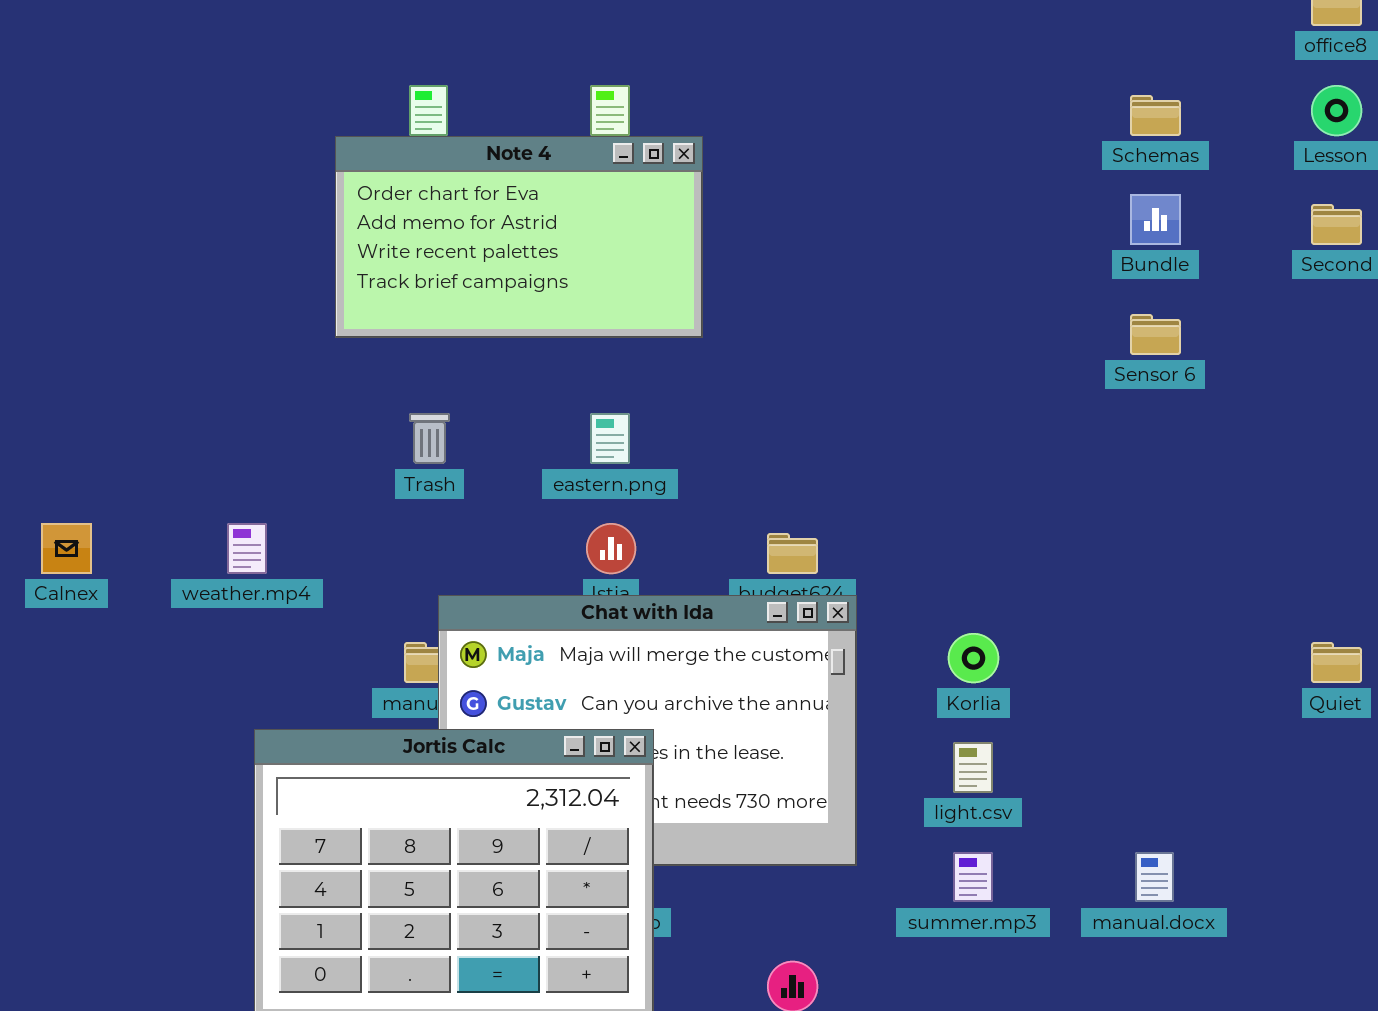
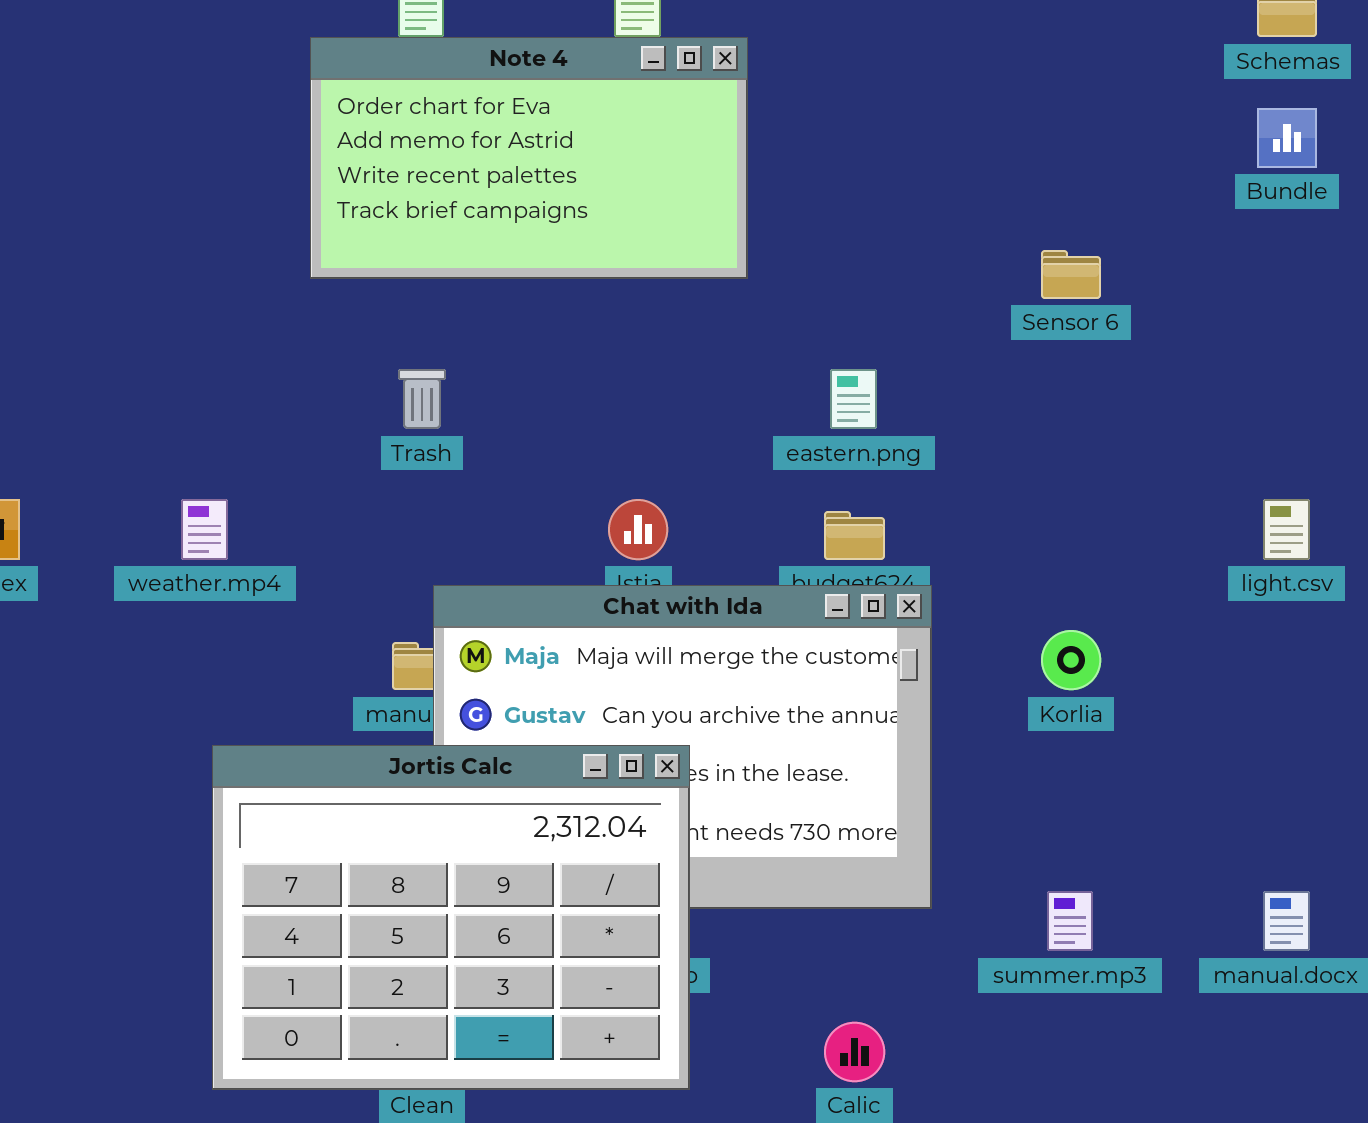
Sensor 6: [1130,314,1181,355] -> [1041,250,1101,299], moved
eastern.png: [590,413,630,464] -> [830,369,877,429], moved
light.csv: [953,742,993,793] -> [1263,499,1310,560], moved

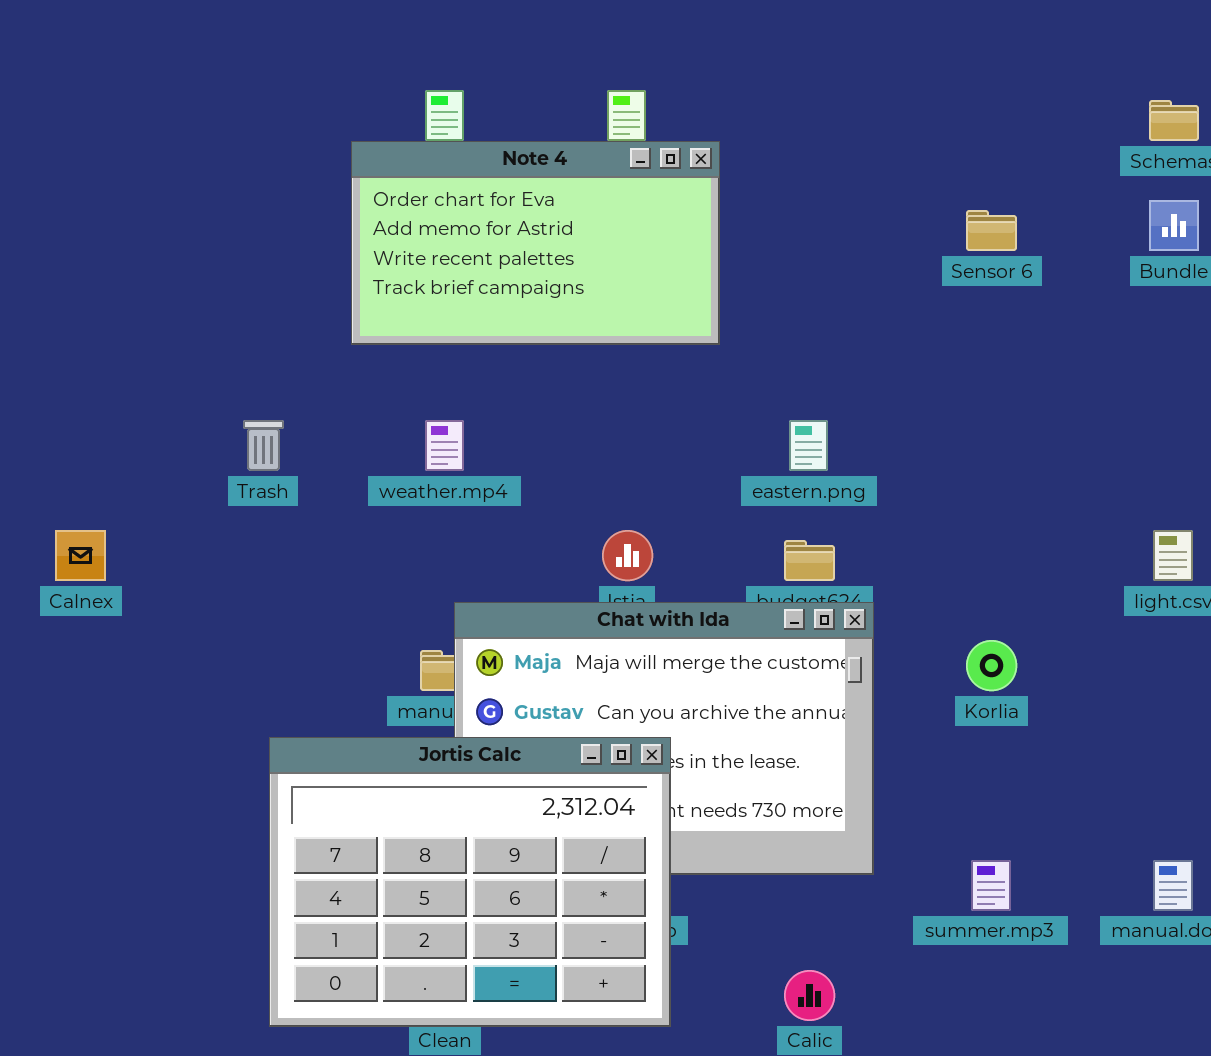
Sensor 6: [1041,250,1101,299] -> [966,210,1017,251], moved
Trash: [398,369,446,429] -> [243,420,284,471], moved
weather.mp4: [181,499,228,560] -> [425,420,464,471], moved

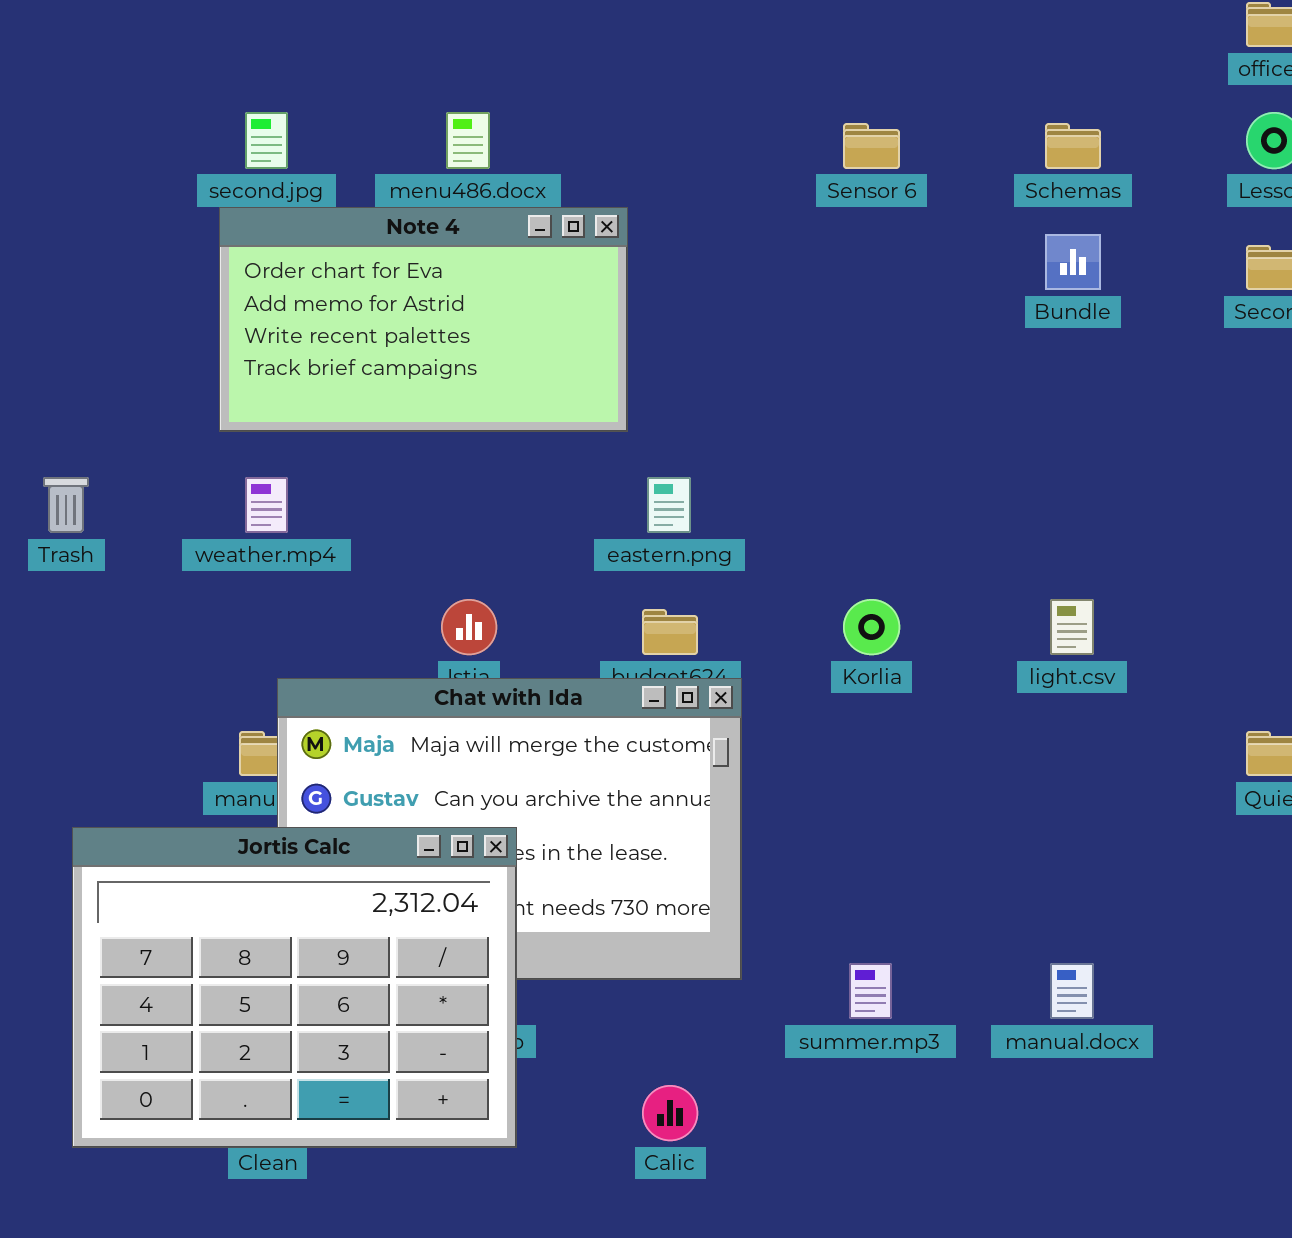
Note 4: [351,141,720,345] -> [219,207,628,432], moved
Sensor 6: [966,210,1017,251] -> [843,123,900,169], moved
Korlia: [966,640,1017,691] -> [843,599,900,655], moved

